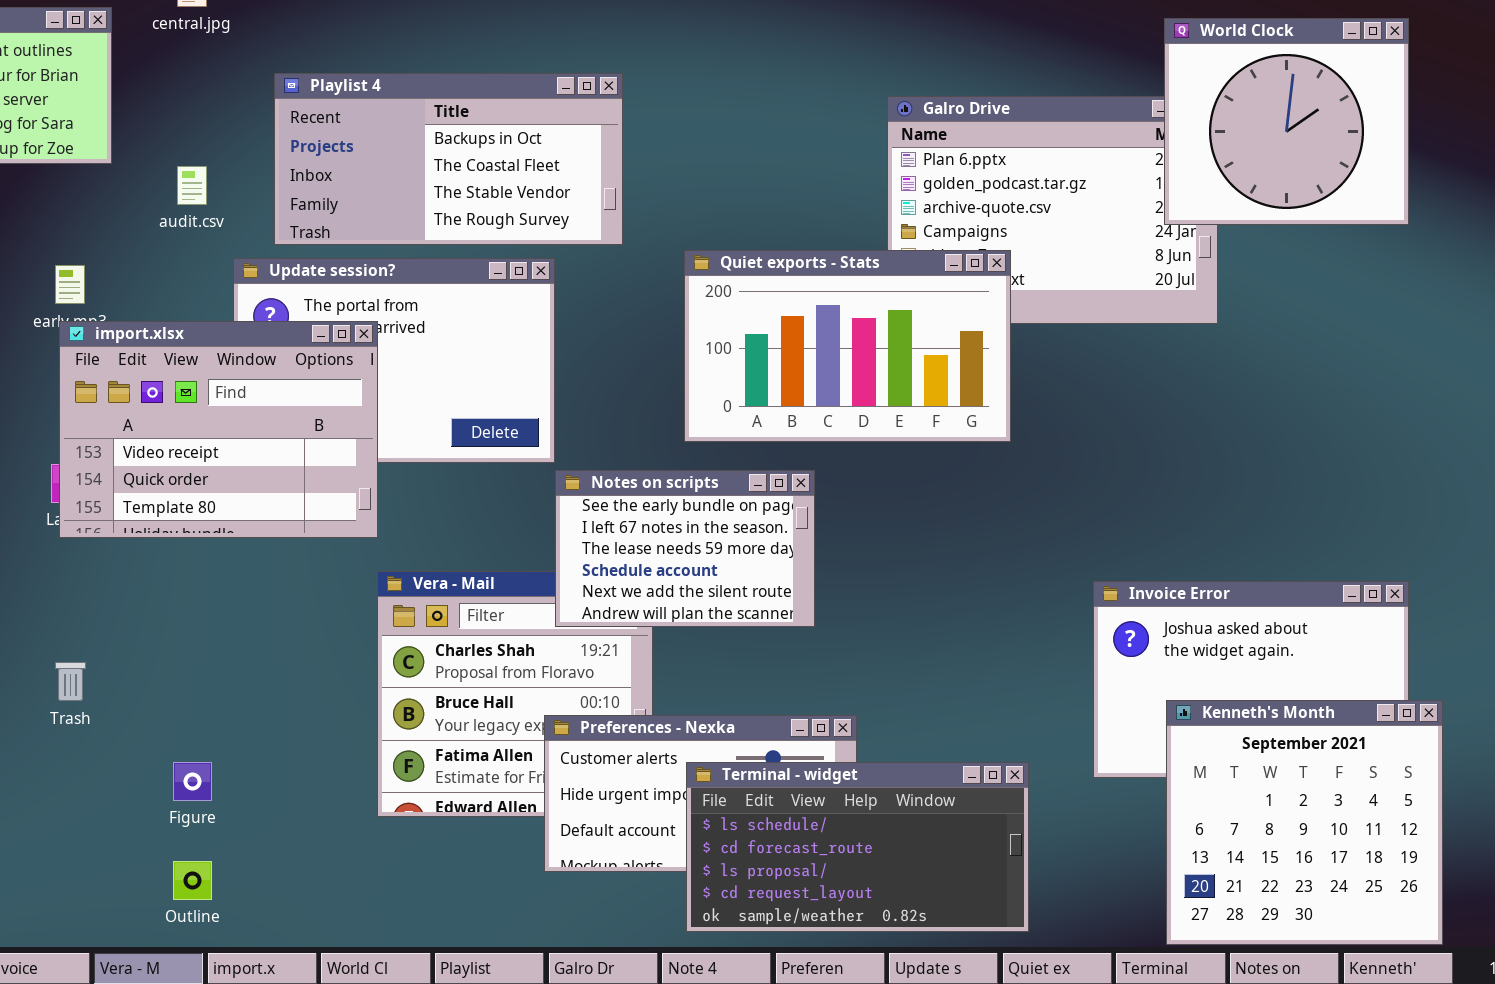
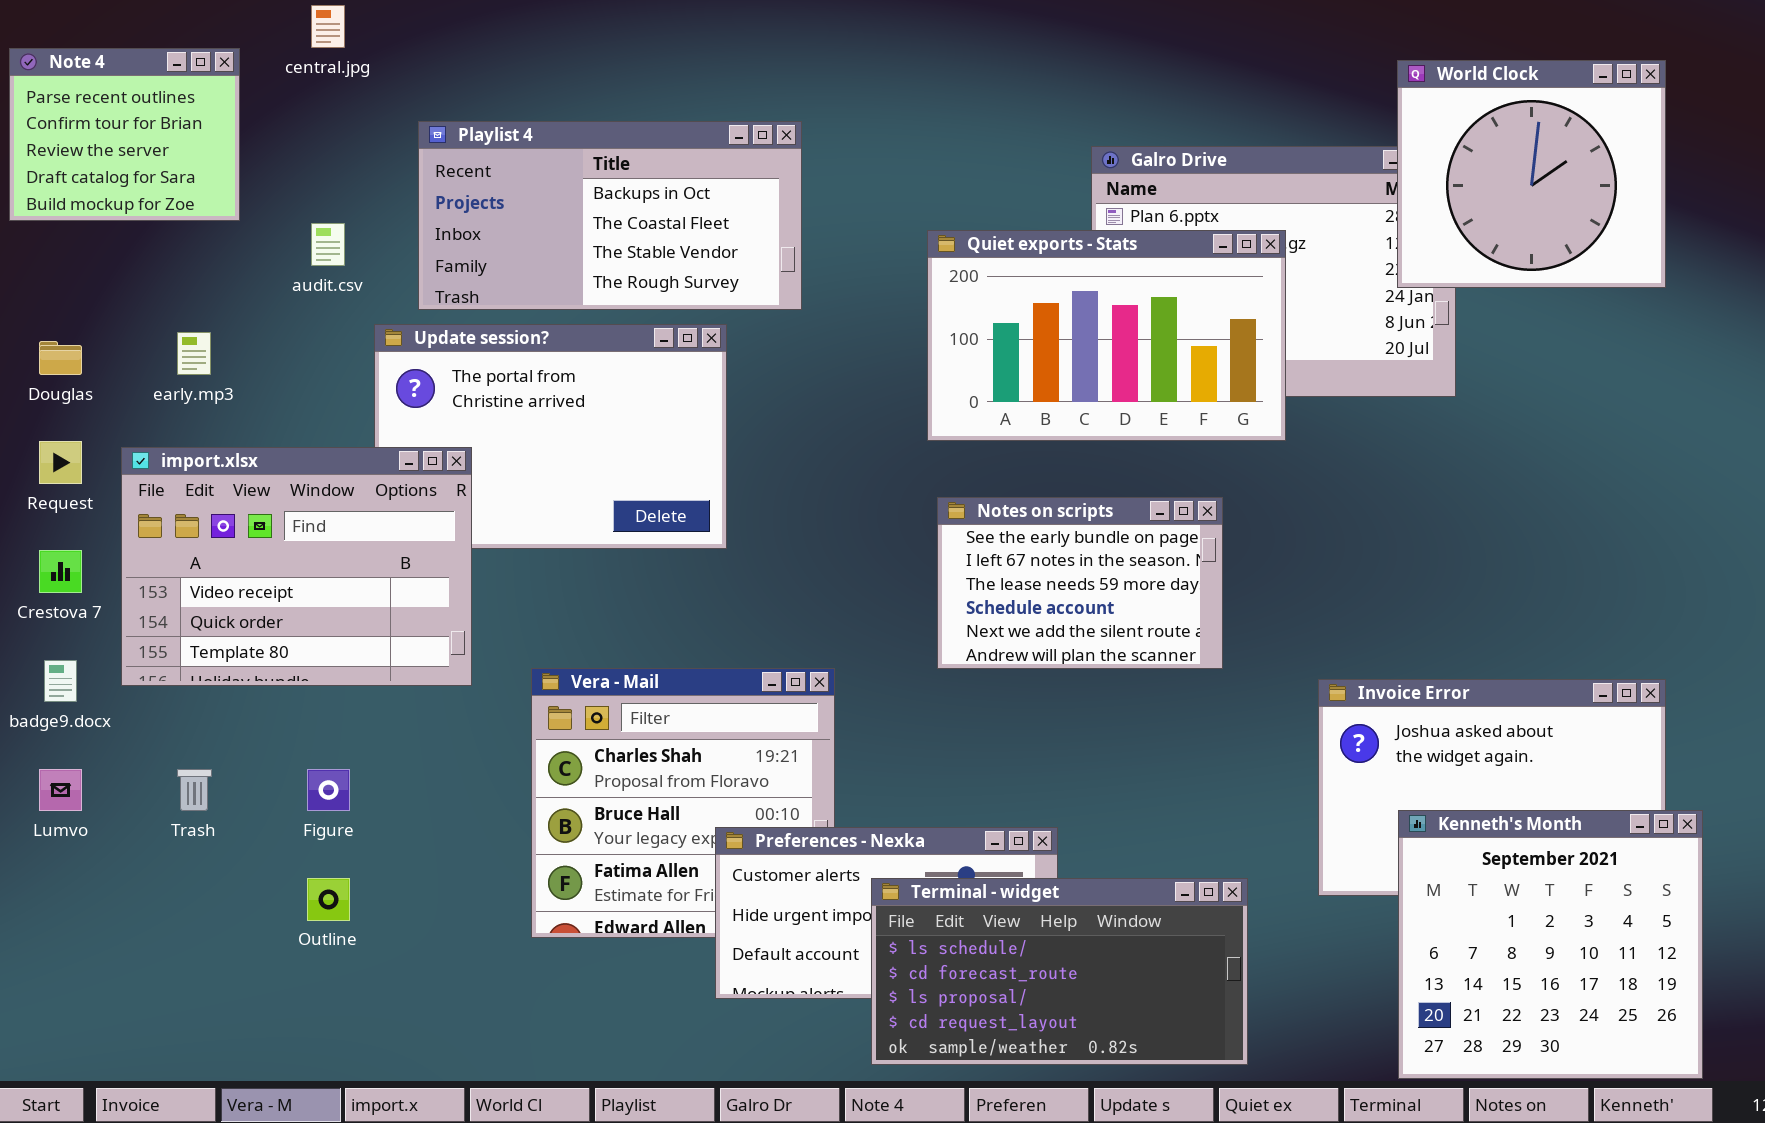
Quiet exports - Stats: [684,250,1011,442] -> [927,230,1286,441], moved
import.xlsx: [59,321,378,538] -> [121,447,472,686], moved
Notes on scripts: [555,470,815,627] -> [937,497,1223,669], moved
Figure: [173,762,212,801] -> [307,769,350,811], moved
Outline: [173,861,212,900] -> [307,878,350,921], moved

